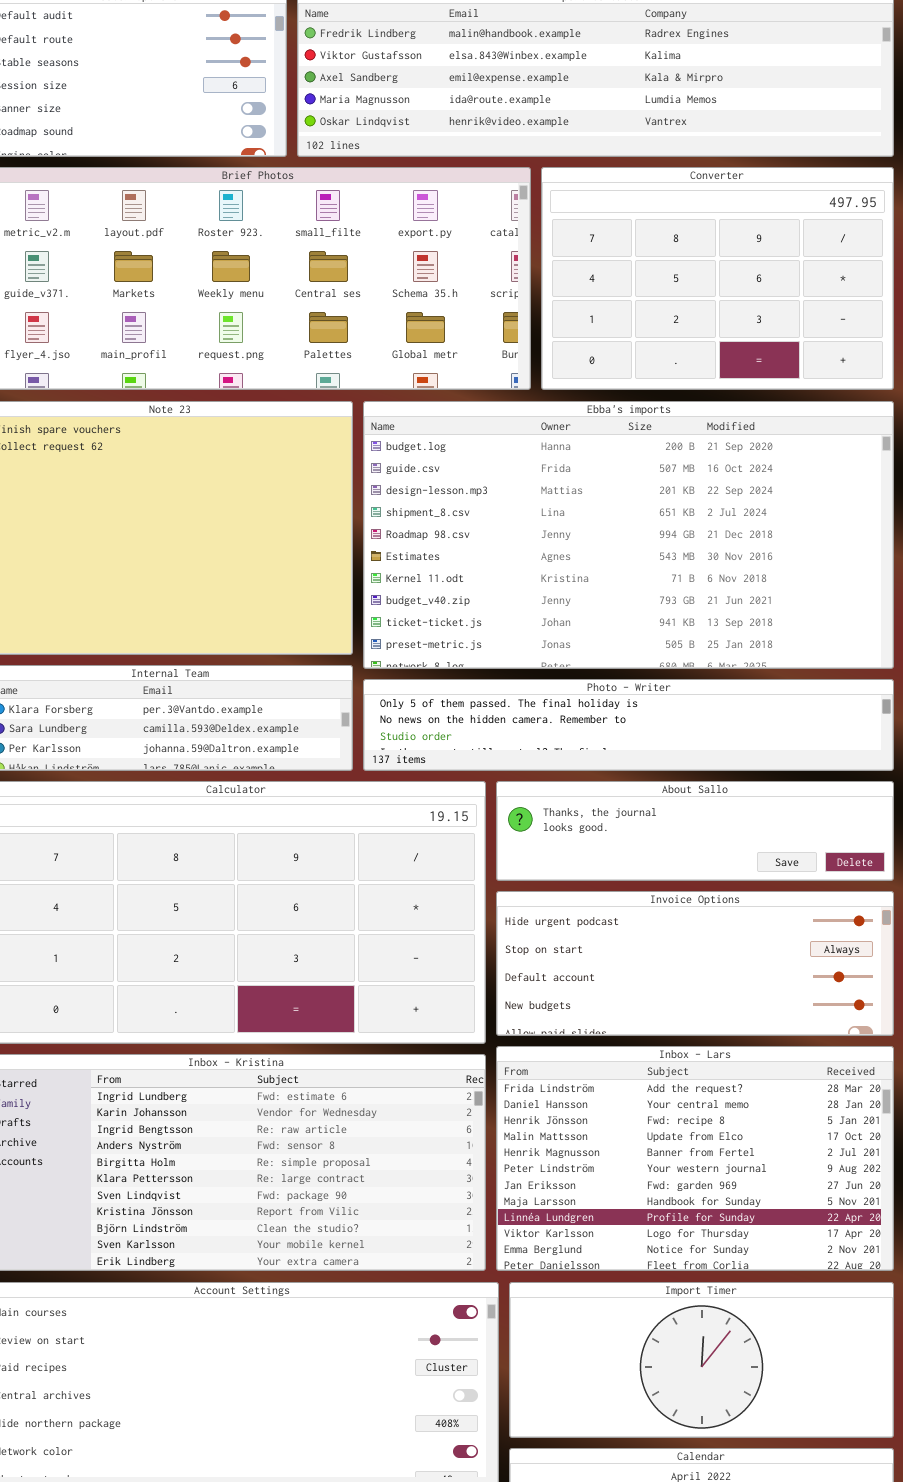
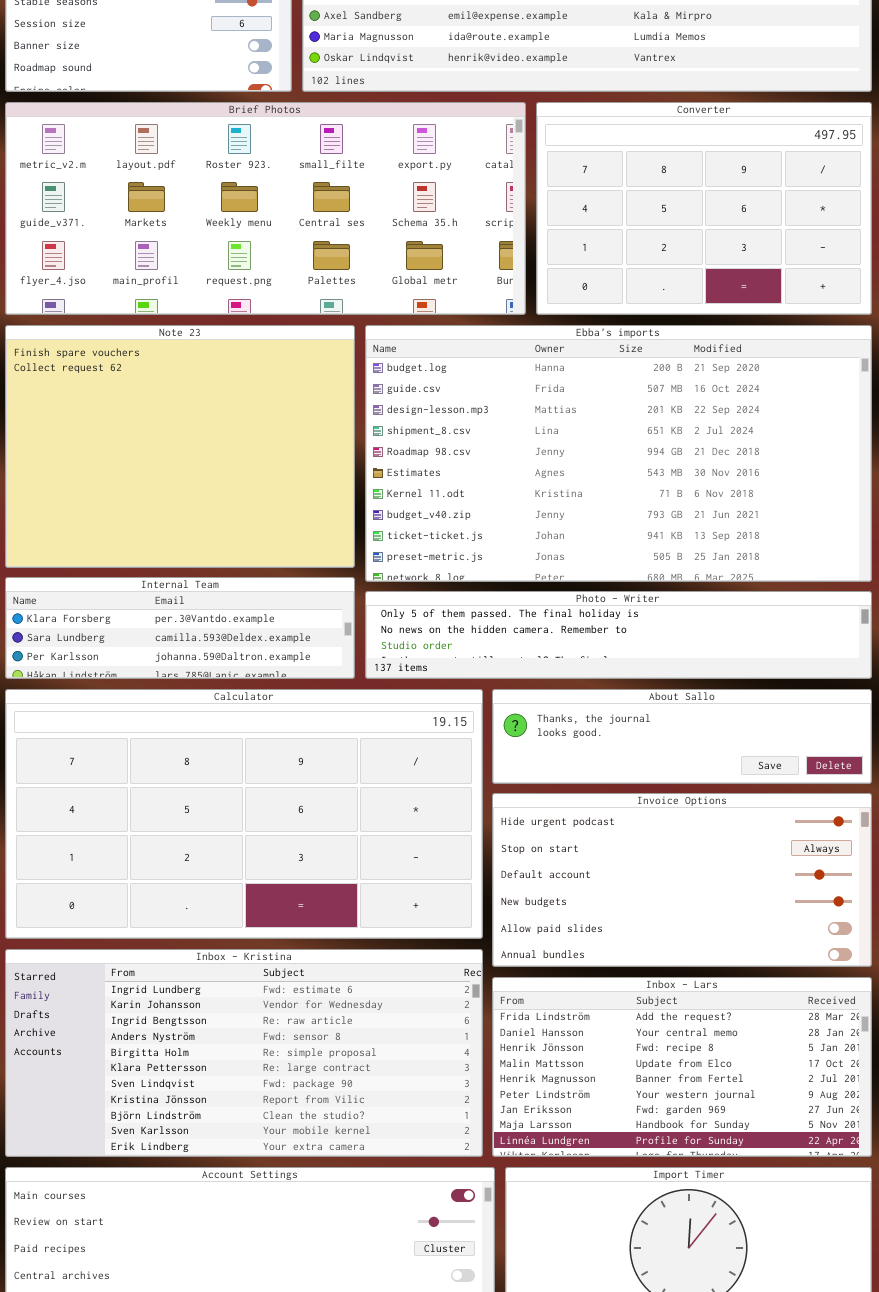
Invoice Options: [496,891,894,1036] -> [492,793,872,967], resized
Inbox - Lars: [496,1046,894,1271] -> [492,977,872,1157], resized

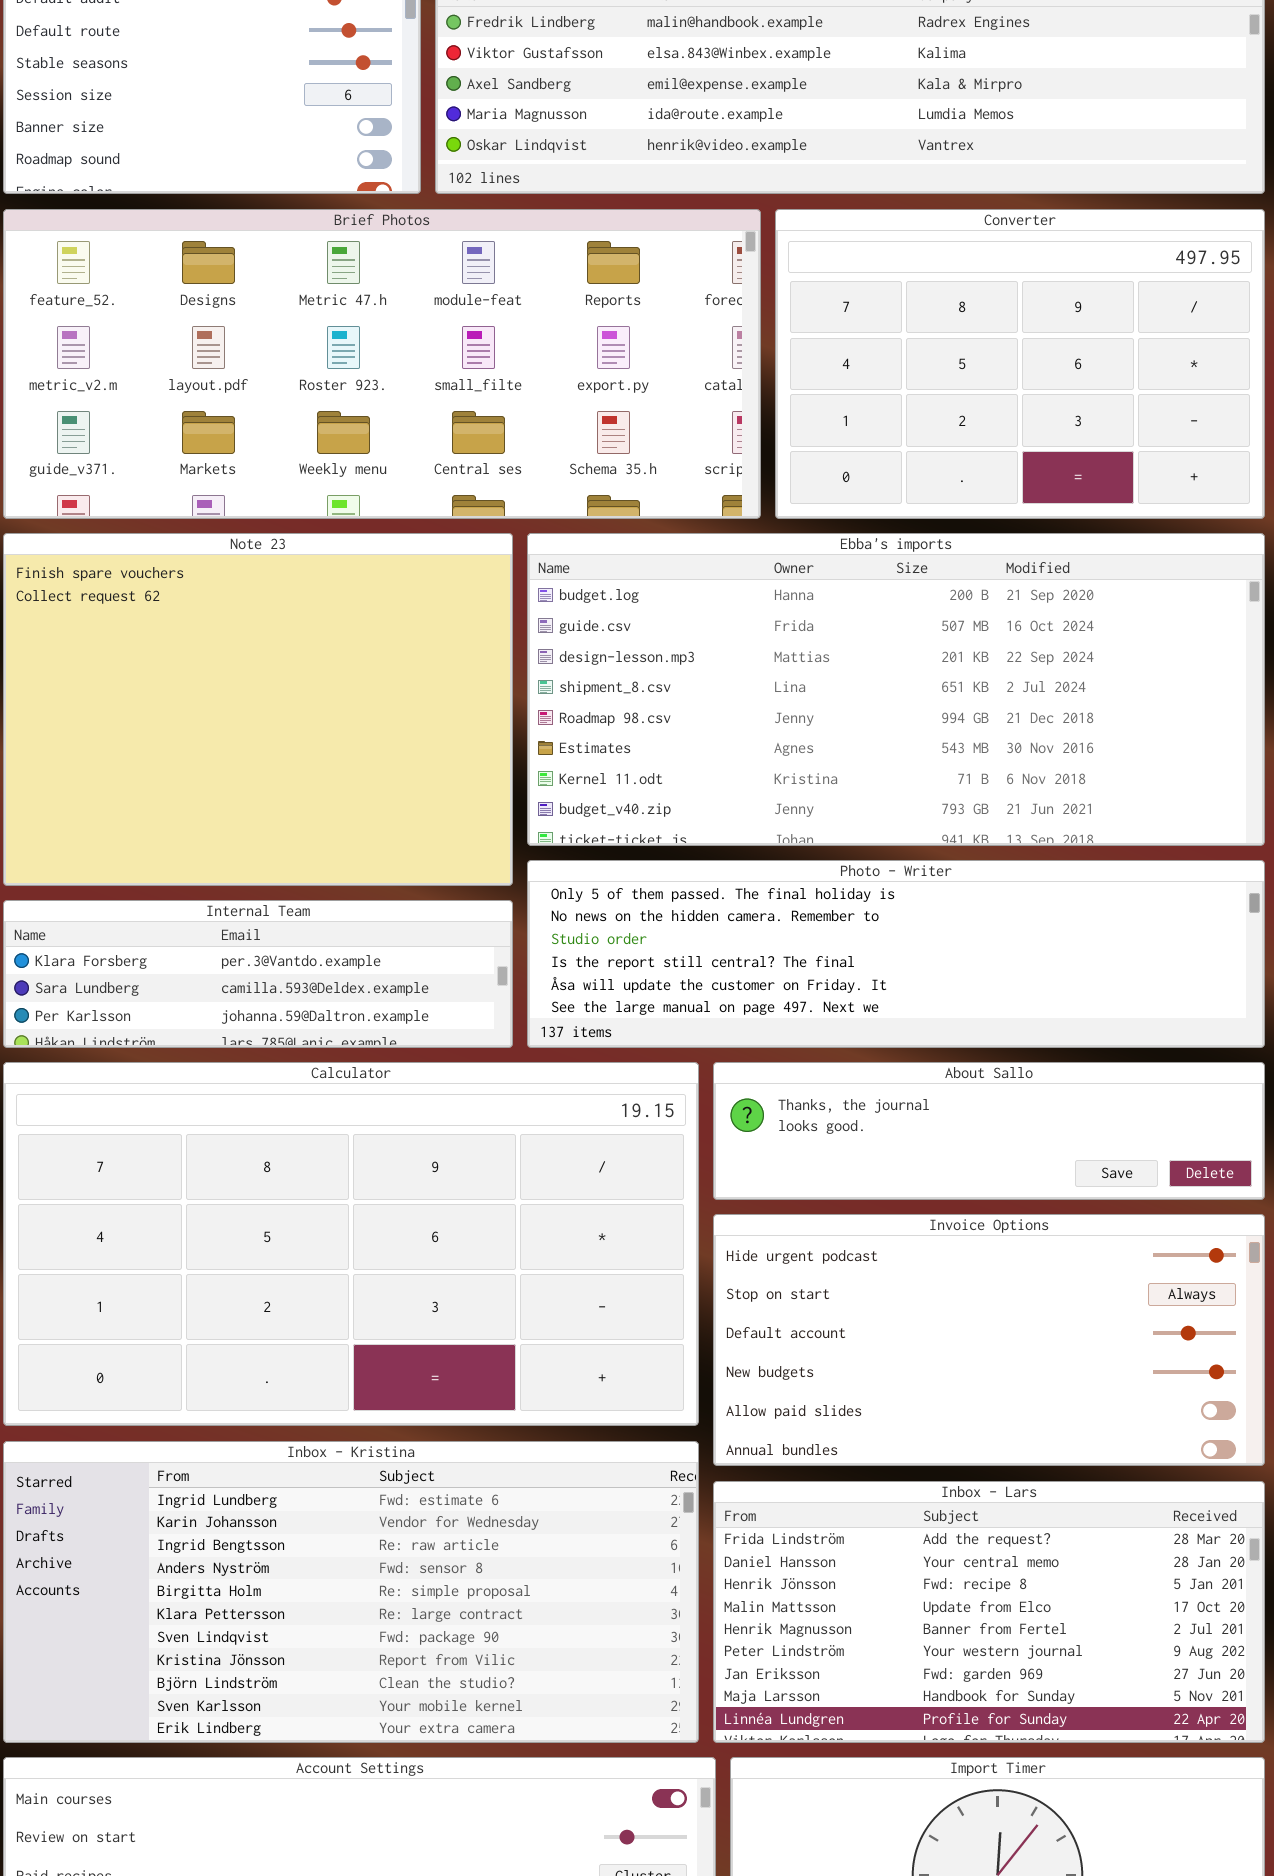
Brief Photos: [5,102,526,315] -> [3,209,761,519], scrolled up 1 row
Ebba's imports: [365,325,872,582] -> [527,533,1265,846], resized
Photo - Writer: [365,591,872,679] -> [527,860,1265,1048], resized

